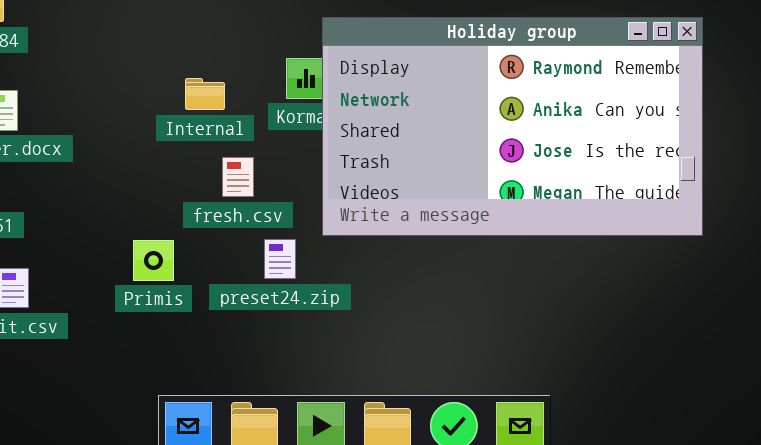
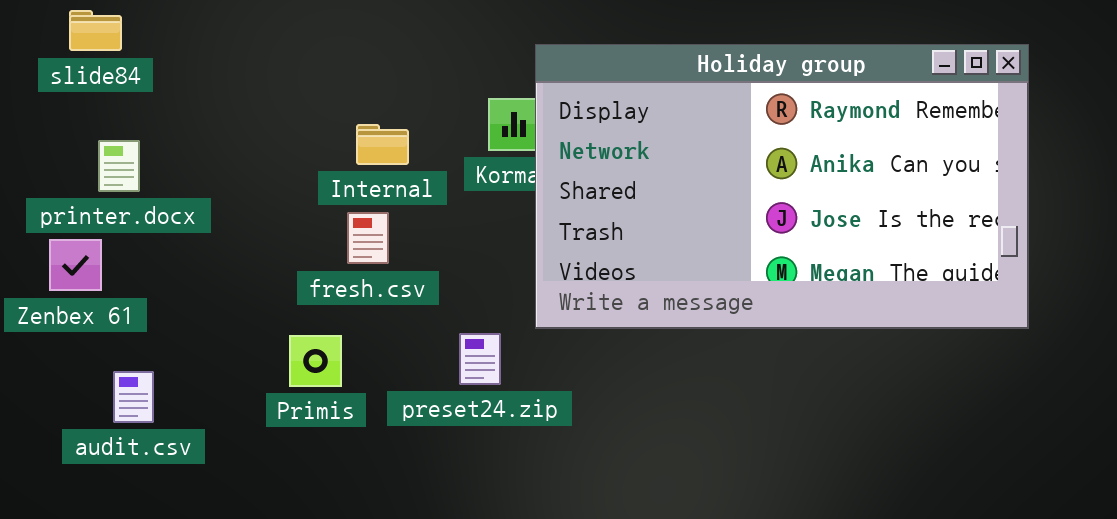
fresh.csv: [222,157,254,197] -> [347,212,389,264], moved

